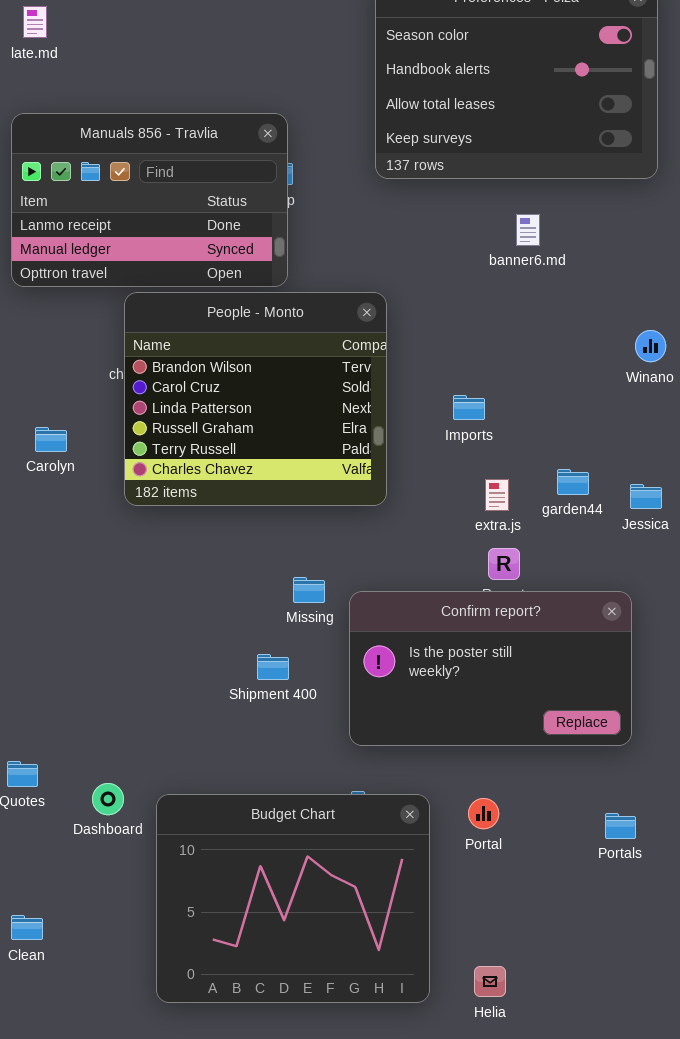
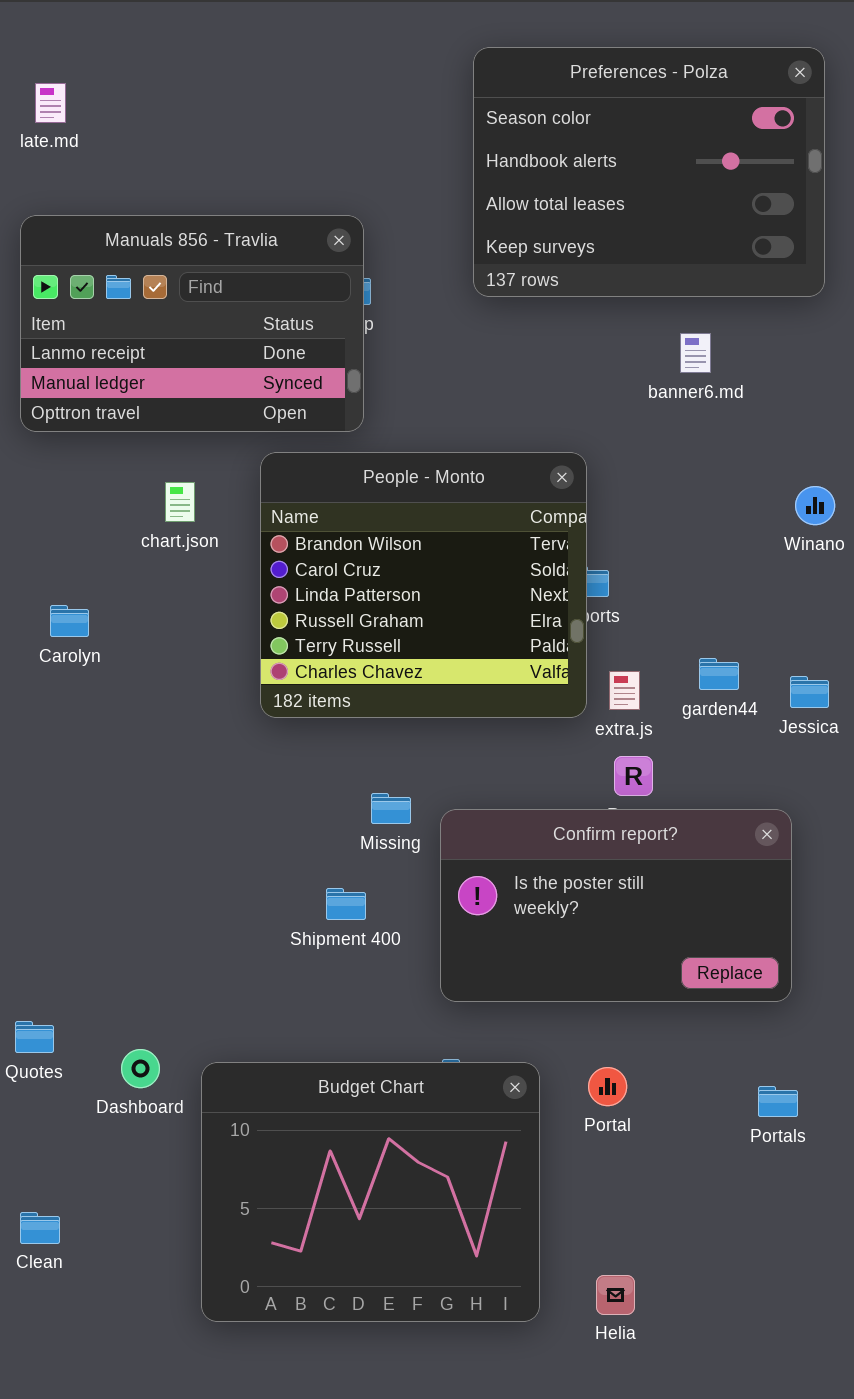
banner6.md: [516,214,540,246] -> [680,333,711,373], moved
People - Monto: [124,292,387,506] -> [260,452,587,718], moved

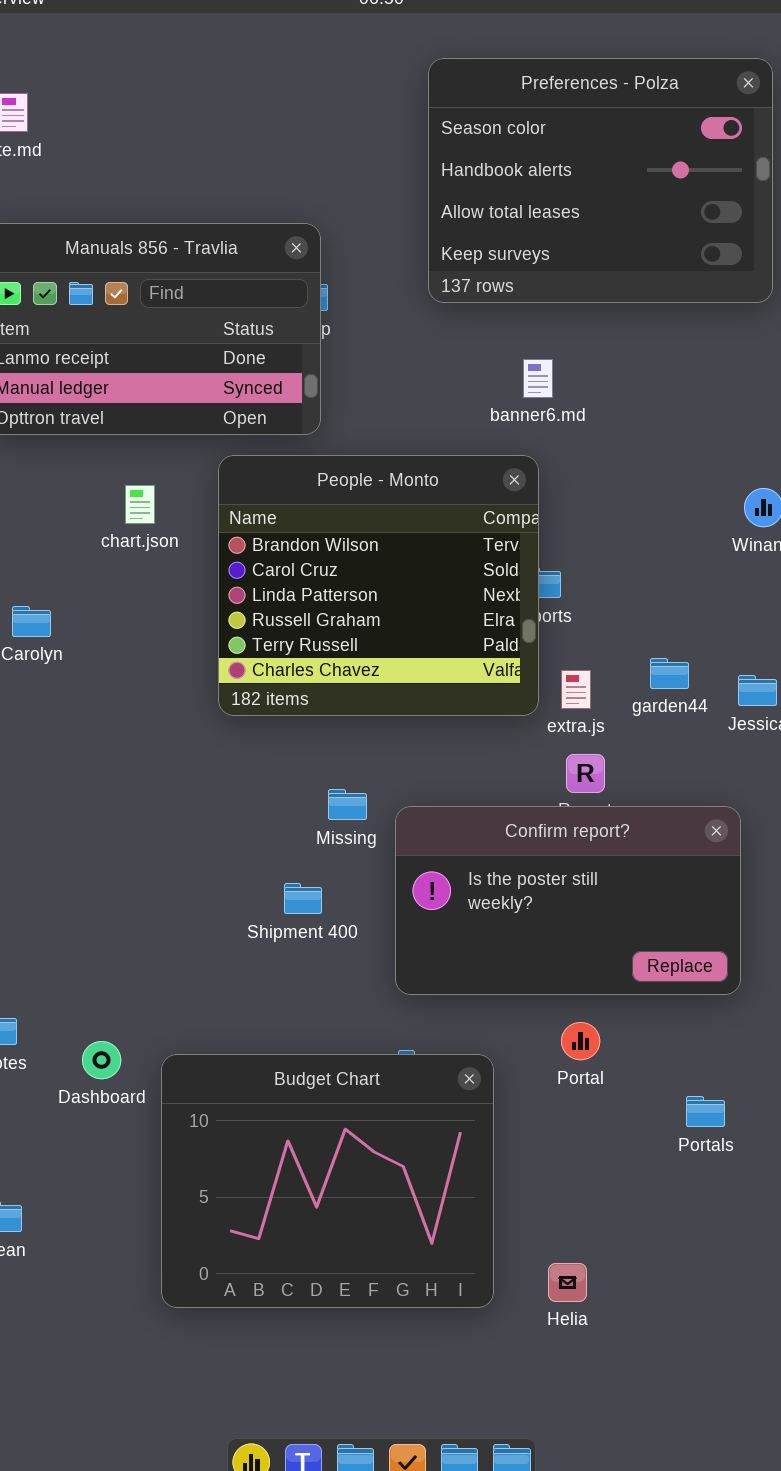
banner6.md: [680,333,711,373] -> [523,359,553,398], moved
Portal: [588,1067,627,1106] -> [561,1022,600,1060], moved
Portals: [758,1086,798,1117] -> [686,1096,725,1127], moved

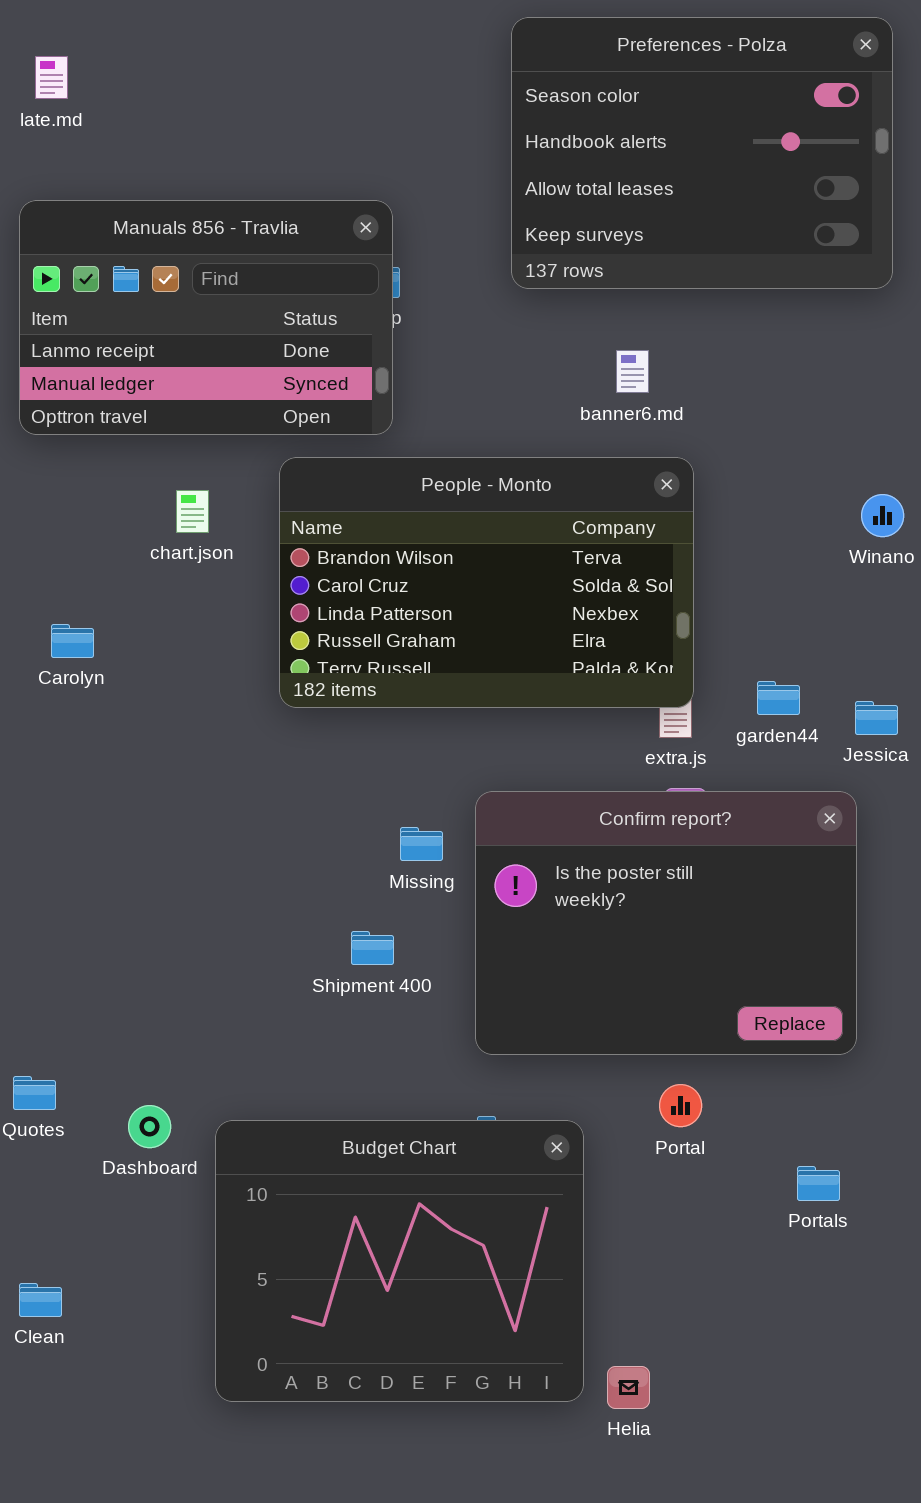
People - Monto: [218,455,539,716] -> [279,457,694,708], resized
Confirm report?: [395,806,741,995] -> [475,791,857,1055], resized
Helia: [548,1263,587,1302] -> [607,1366,650,1409], moved

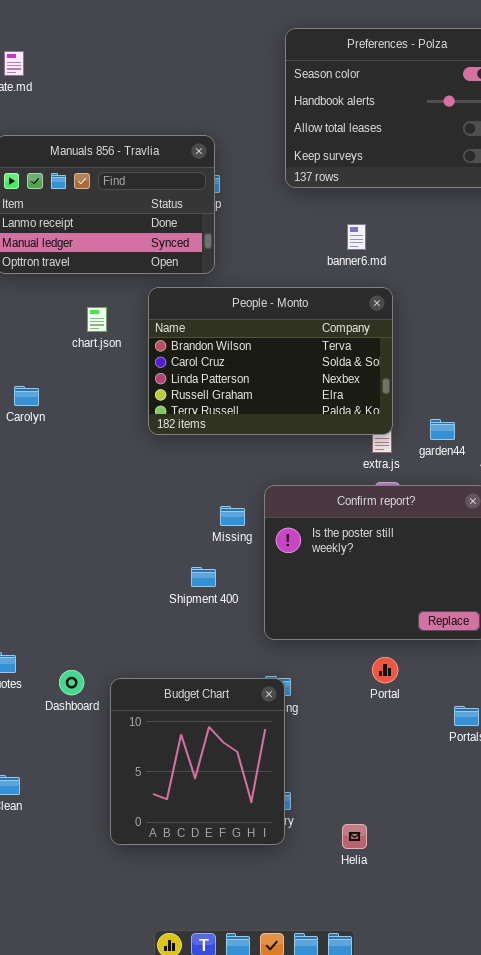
Budget Chart: [215,1120,584,1402] -> [110,678,285,845], resized

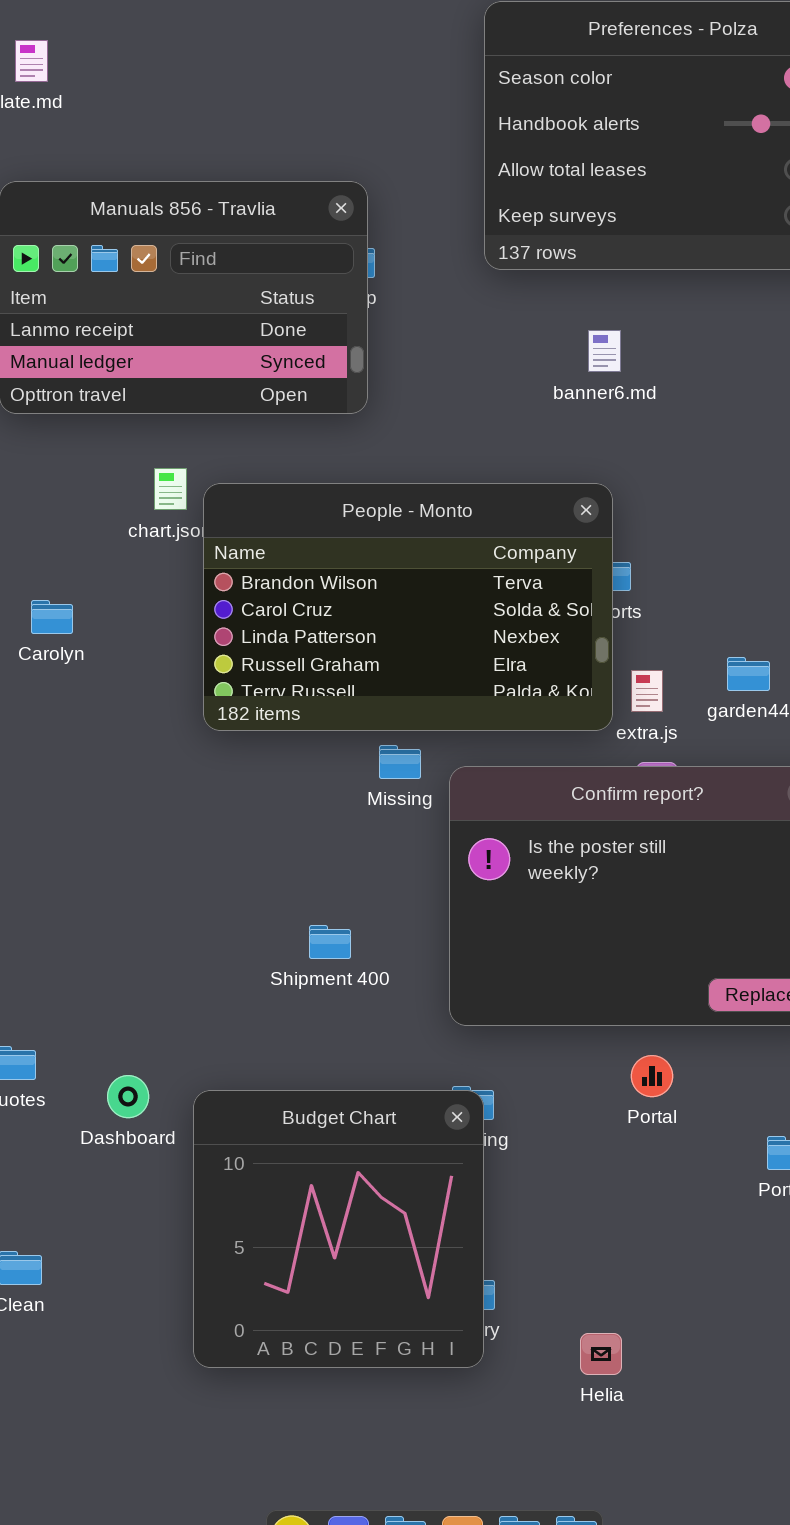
People - Monto: [148,287,393,435] -> [203,483,613,731], moved
Missing: [220,506,245,526] -> [379,745,421,779], moved
Shipment 400: [191,567,216,587] -> [309,925,351,959], moved

